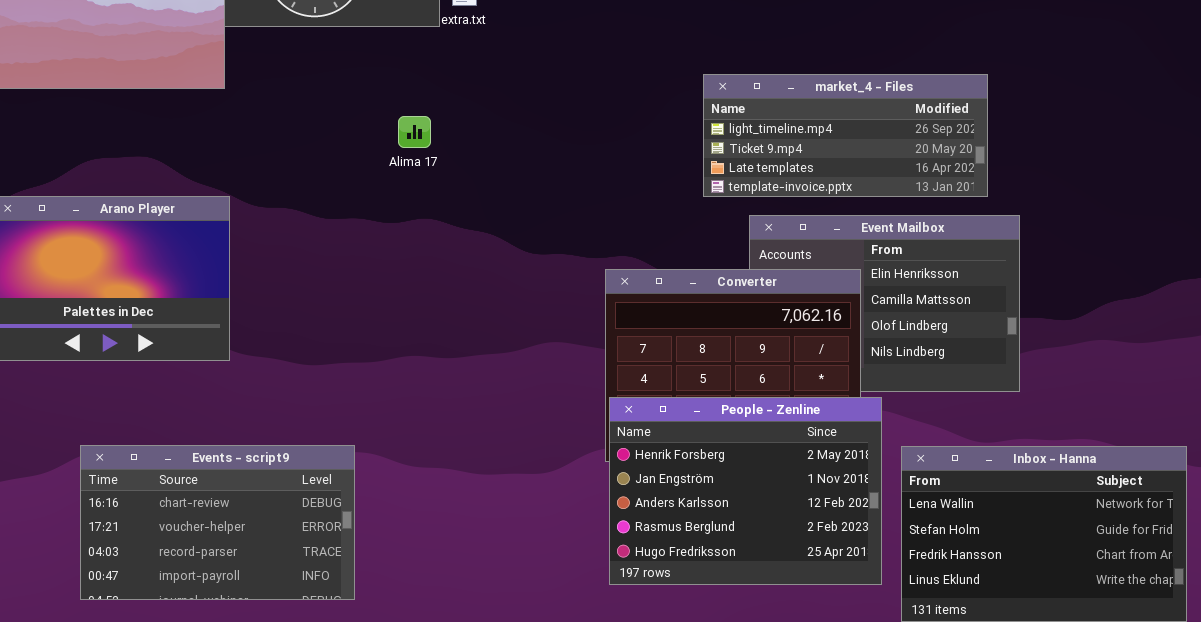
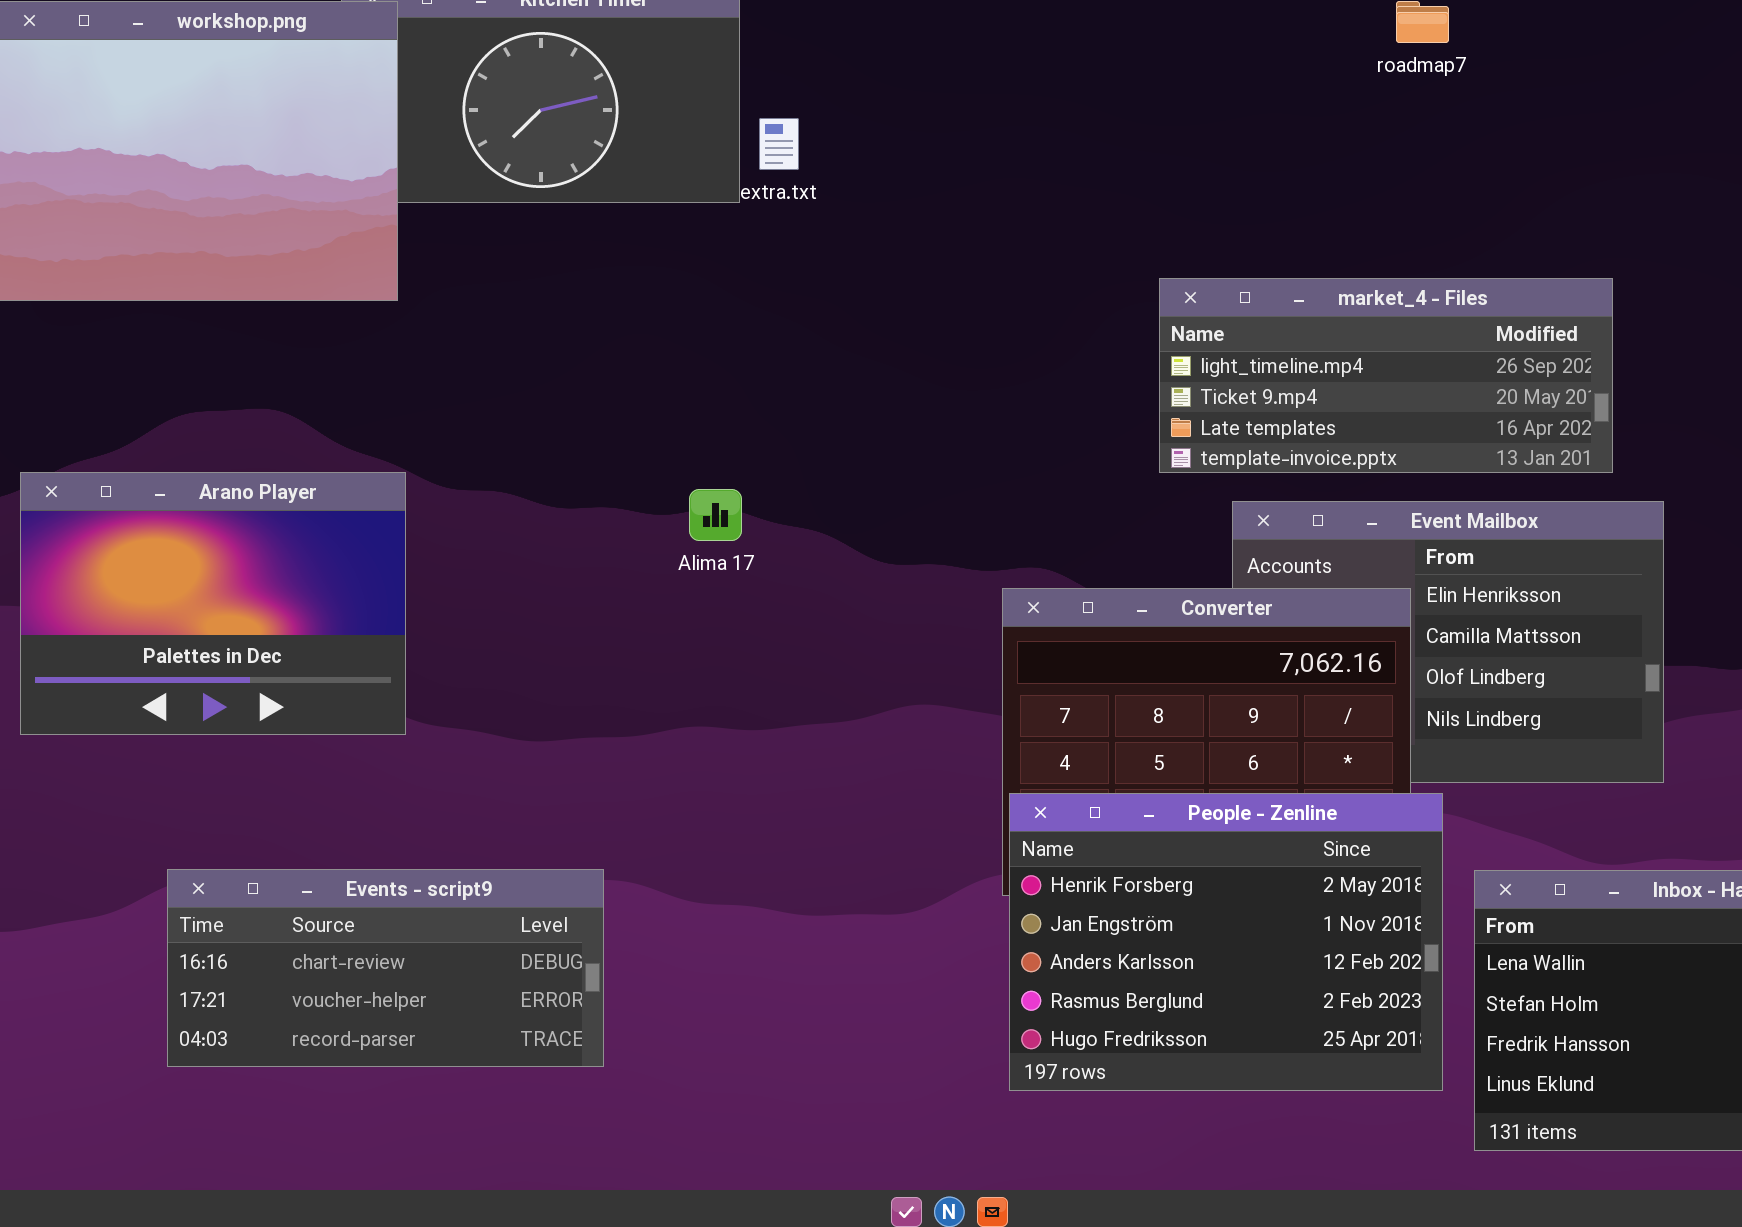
Alima 17: [398,116,431,148] -> [689,489,742,541], moved
Events - script9: [80,445,355,600] -> [167,869,604,1067], resized

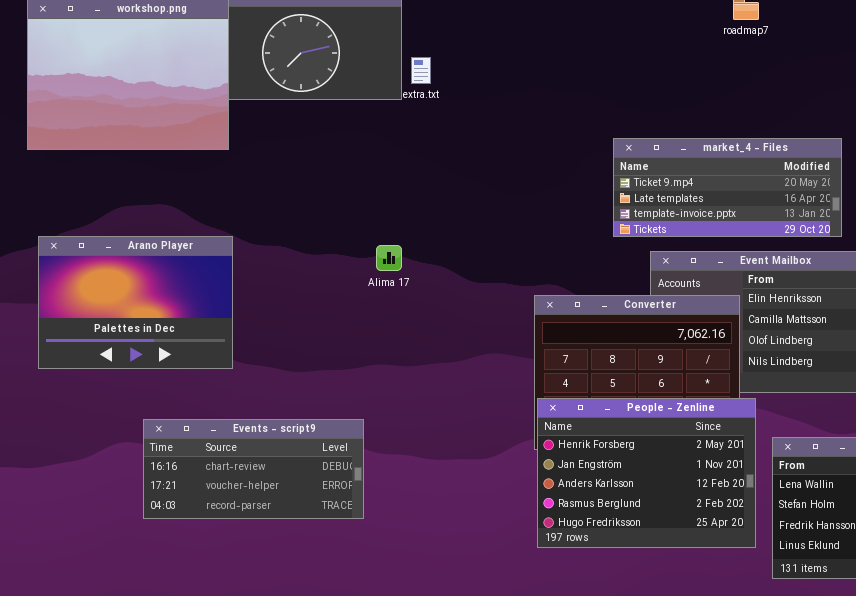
market_4 - Files: [1159,278,1613,473] -> [613,138,842,237], scrolled down 1 row
Events - script9: [167,869,604,1067] -> [143,419,364,519], moved

